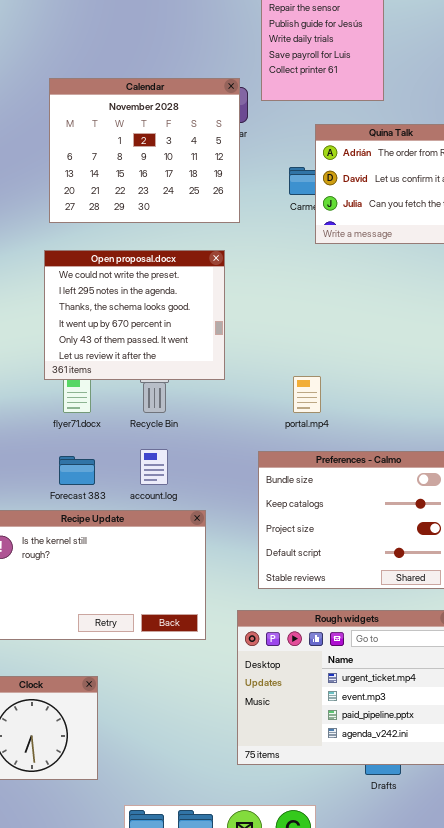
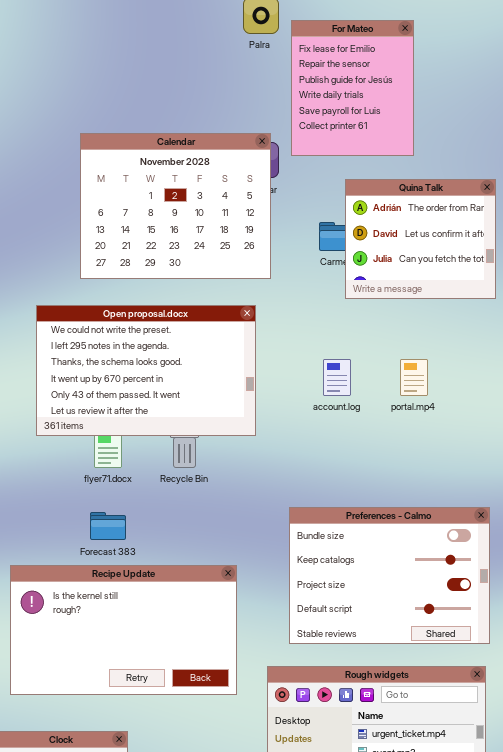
Open proposal.docx: [44,250,225,380] -> [36,305,256,436], resized
portal.mp4: [293,376,321,413] -> [400,359,428,396], moved
account.log: [140,449,168,485] -> [323,359,351,396], moved

